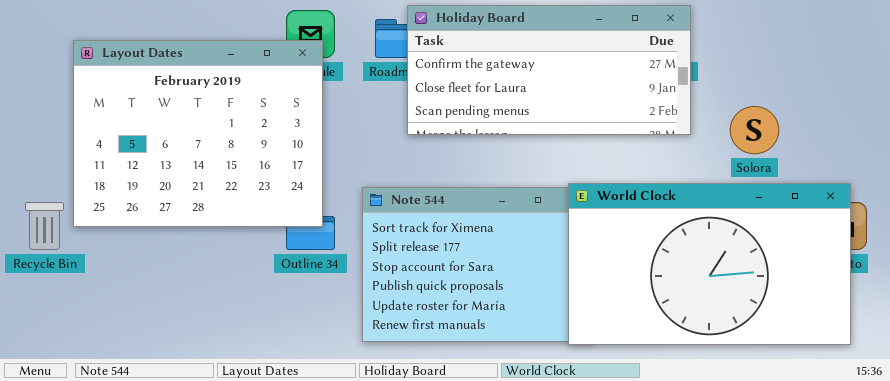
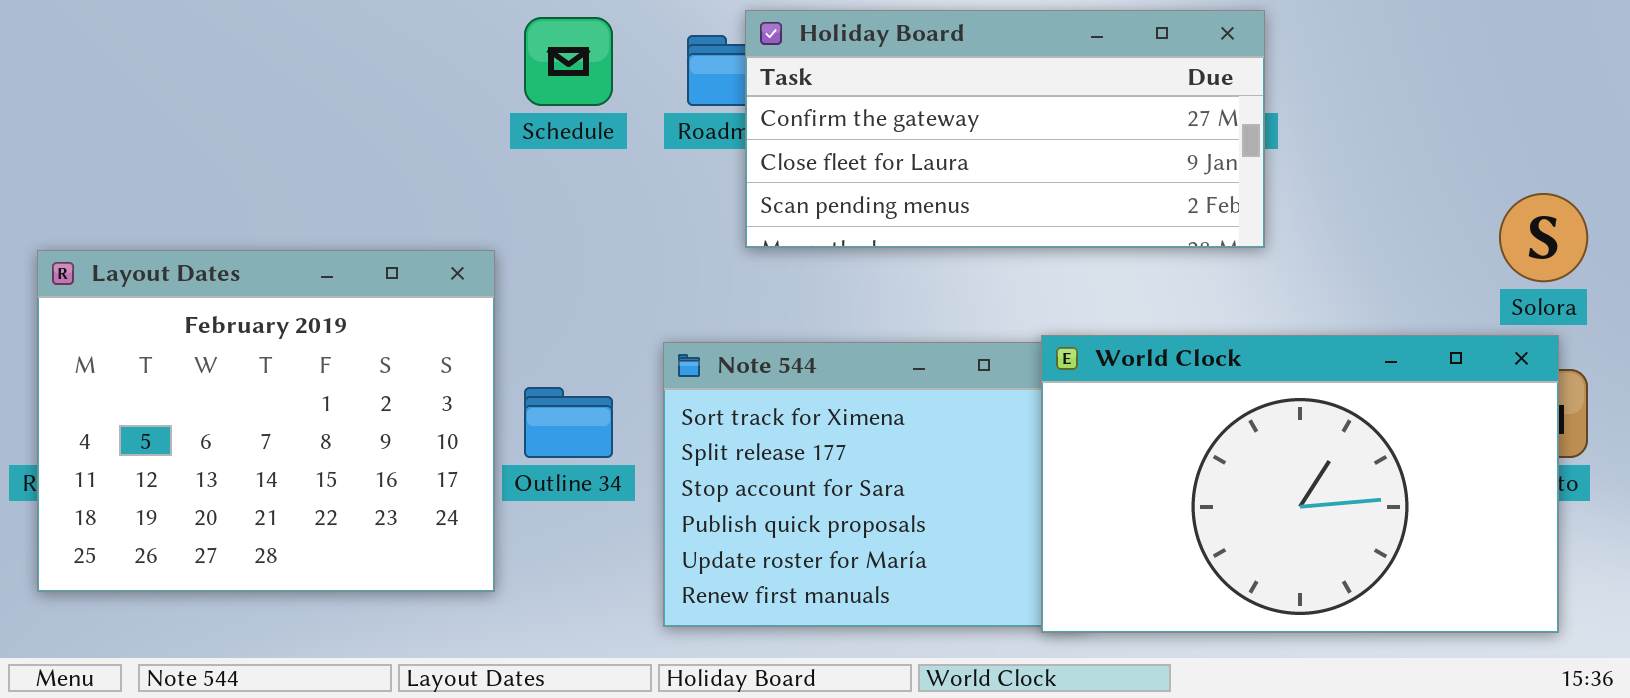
Layout Dates: [73,40,323,227] -> [37,250,495,592], moved
Solora: [730,106,779,154] -> [1499,193,1588,282], moved

